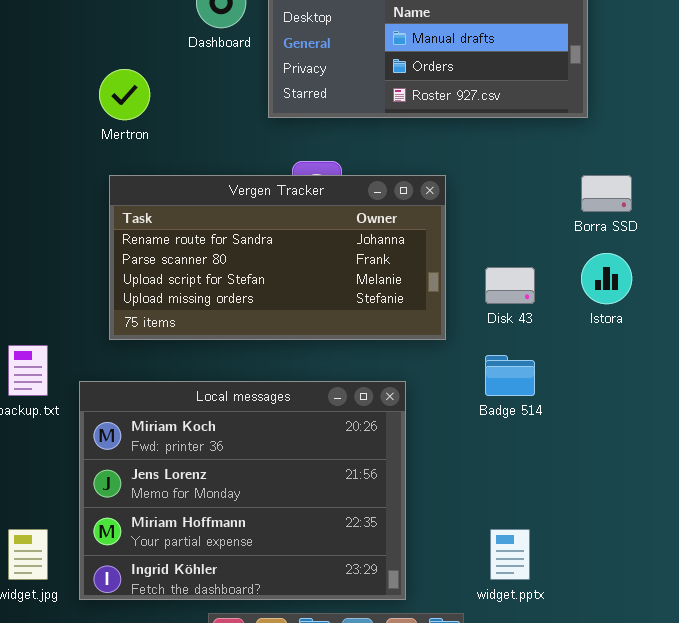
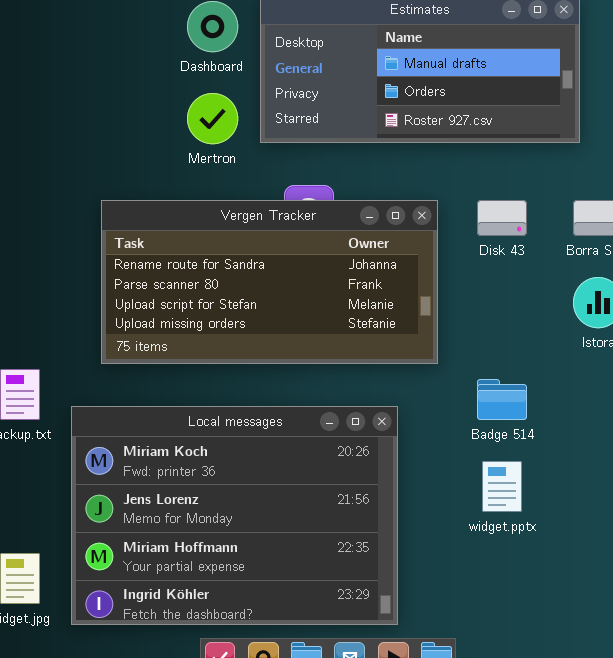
Mertron: [99,69,150,120] -> [187,93,238,144], moved
Disk 43: [485,267,535,304] -> [477,200,527,236], moved
widget.pptx: [490,529,530,580] -> [482,461,522,512], moved

